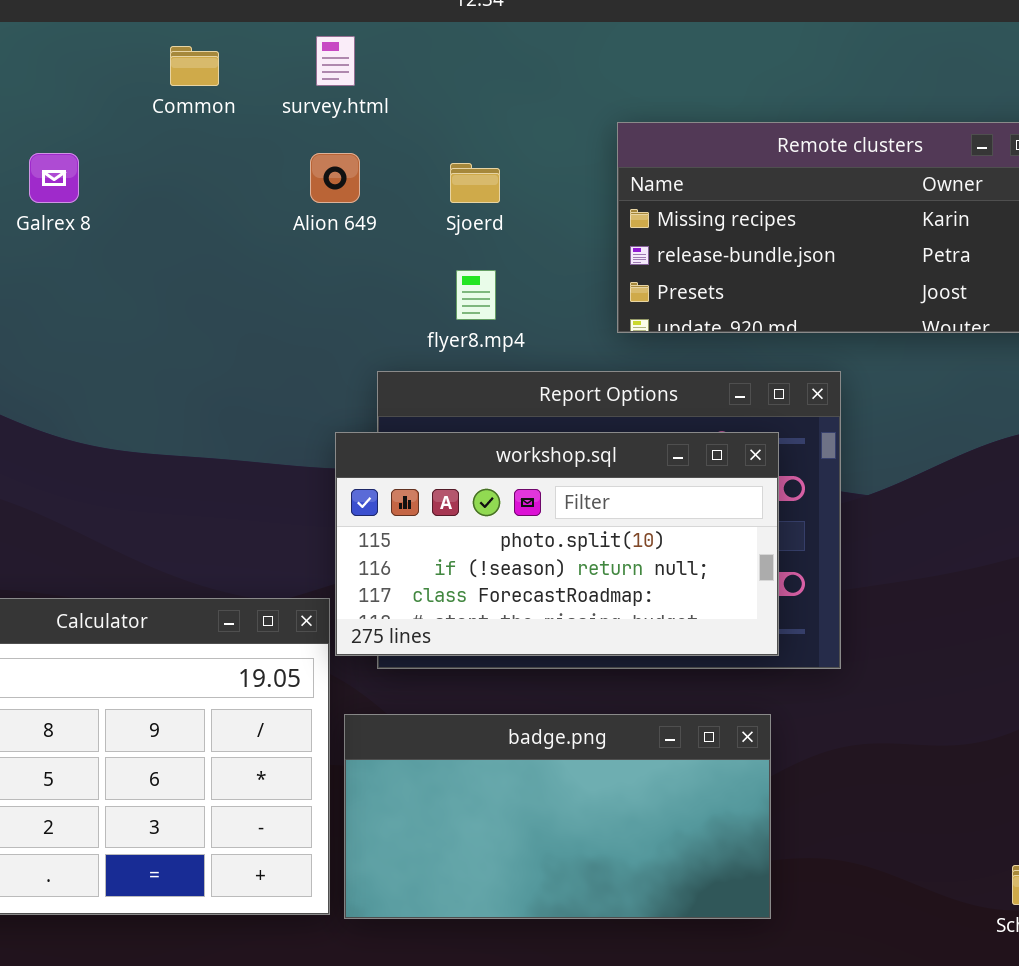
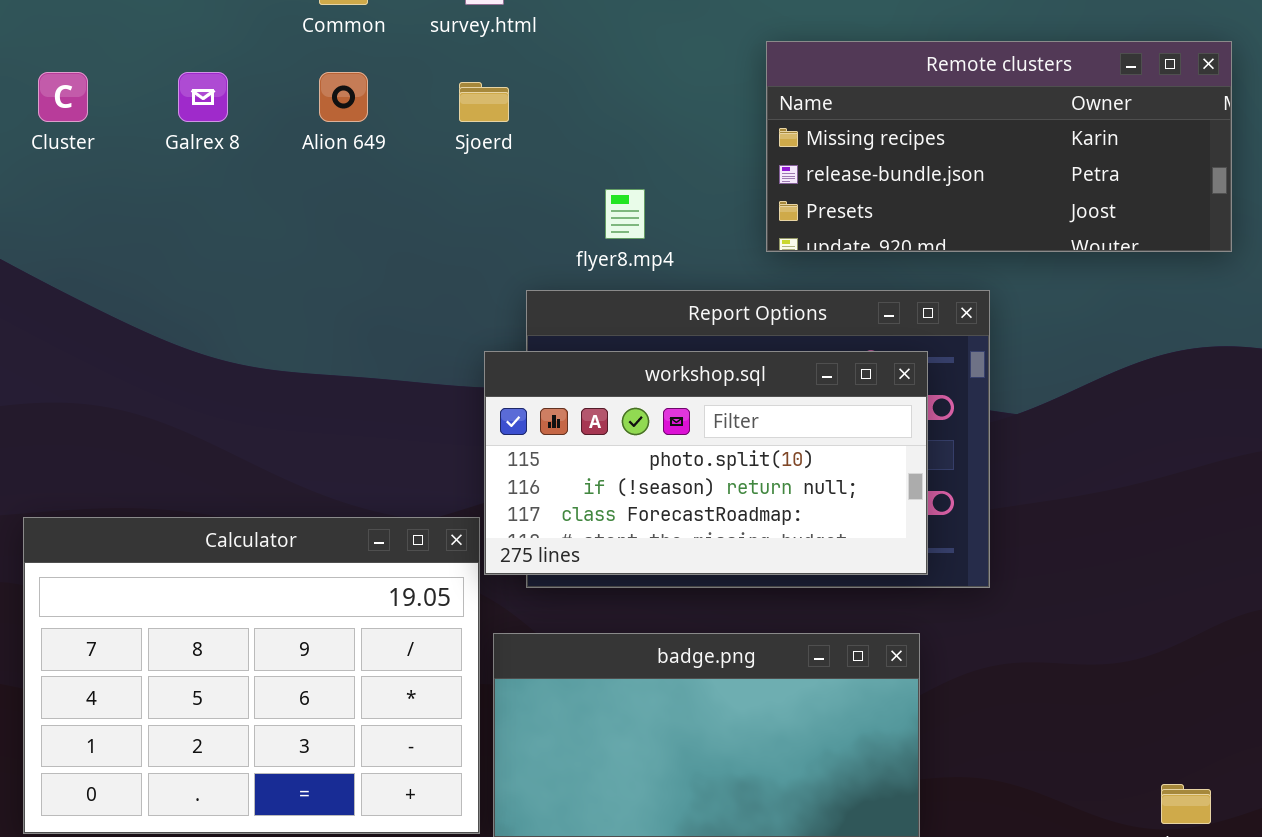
Alion 649: [310,153,360,203] -> [319,72,368,122], moved
Sjoerd: [450,163,500,203] -> [459,82,509,122], moved

